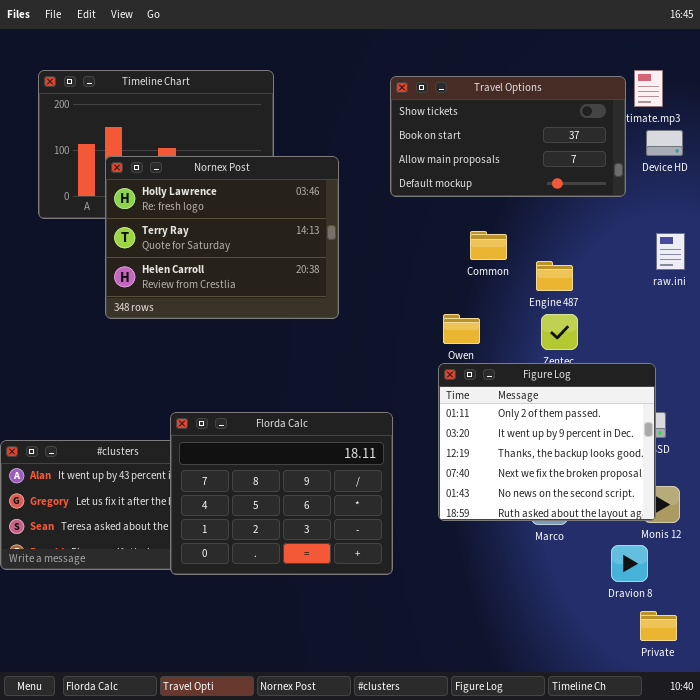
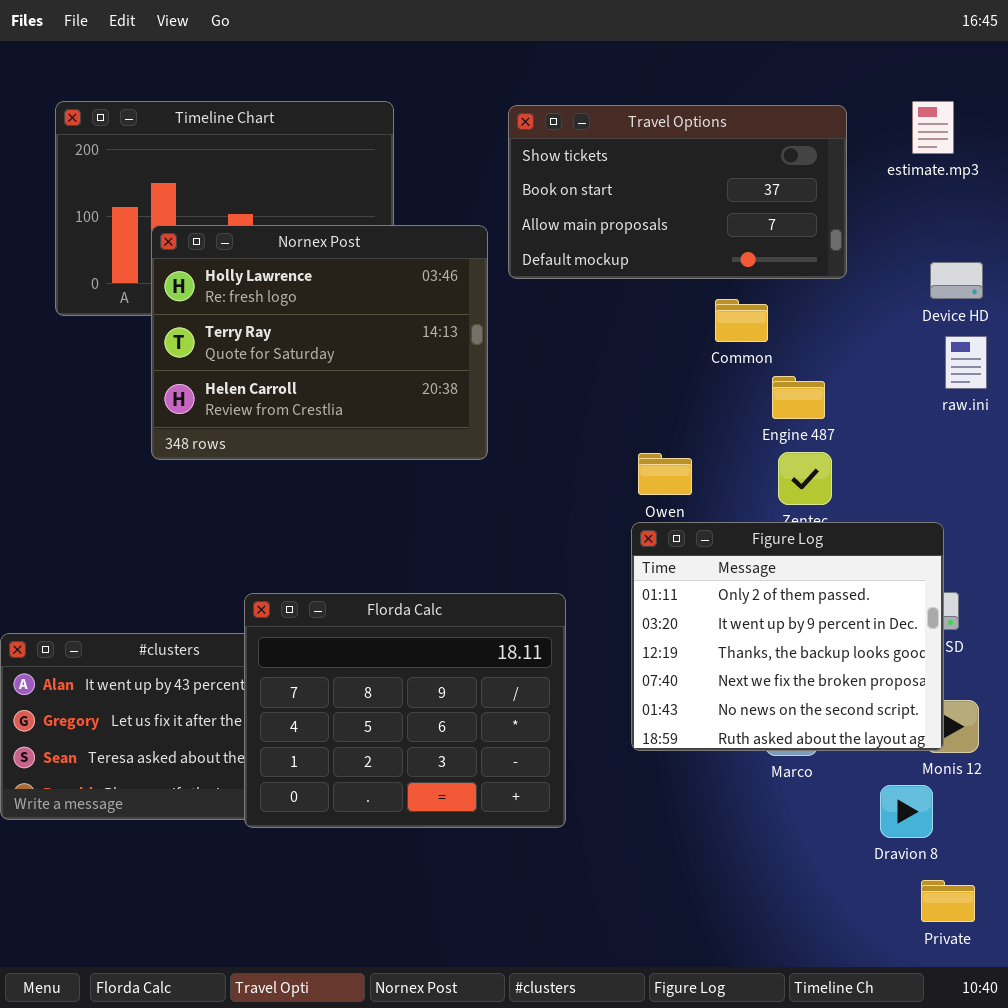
Travel Options: [390,76,626,197] -> [508,105,847,279], moved
Device HD: [646,130,683,156] -> [930,262,983,299], moved
Common: [470,231,507,260] -> [715,299,768,342], moved

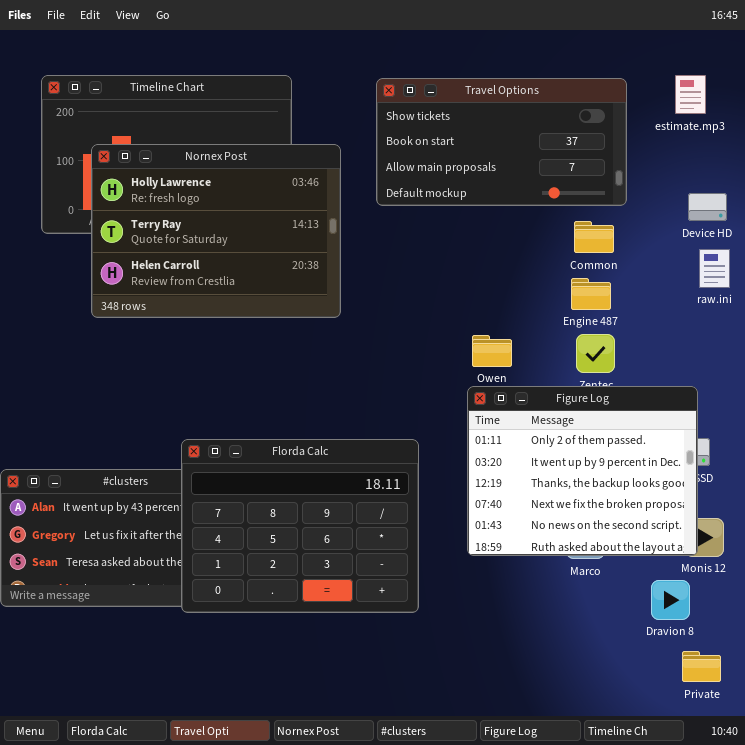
Nornex Post: [151,225,488,460] -> [91,144,341,318], moved
Common: [715,299,768,342] -> [574,221,614,253], moved

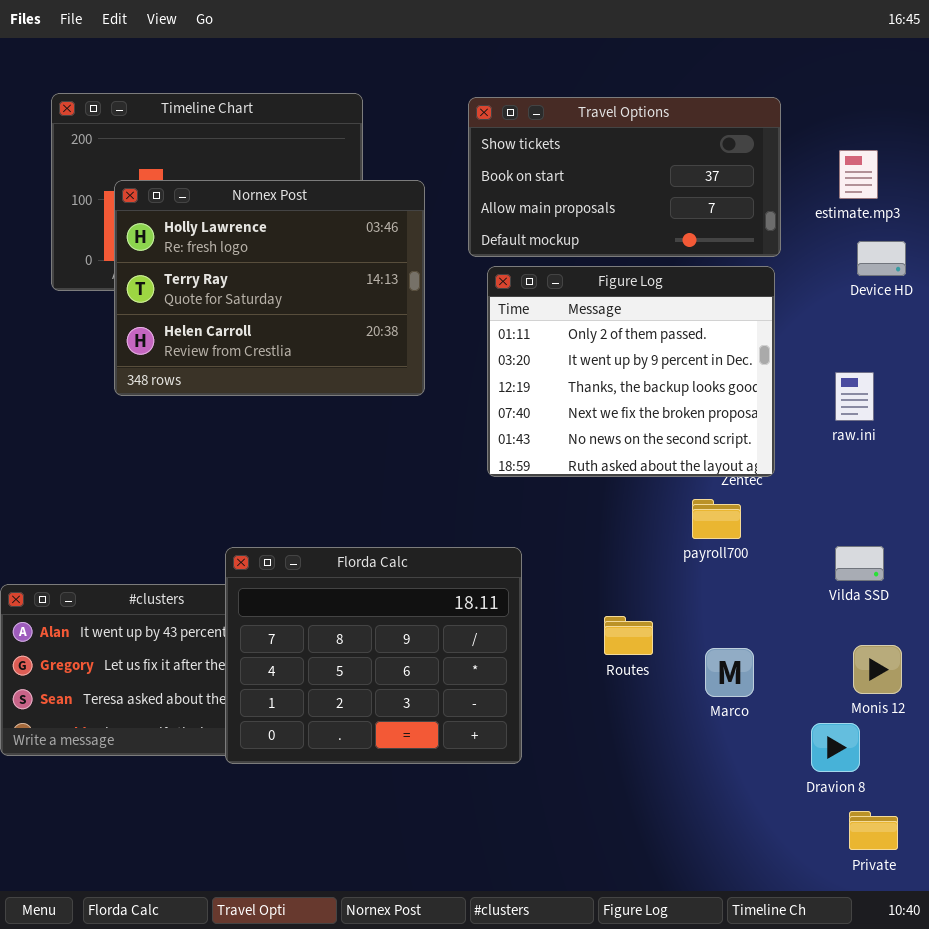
estimate.mp3: [675,75,706,114] -> [839,150,878,199], moved
raw.ini: [699,249,730,288] -> [835,372,874,421], moved
Figure Log: [467,386,698,556] -> [487,266,775,477], moved

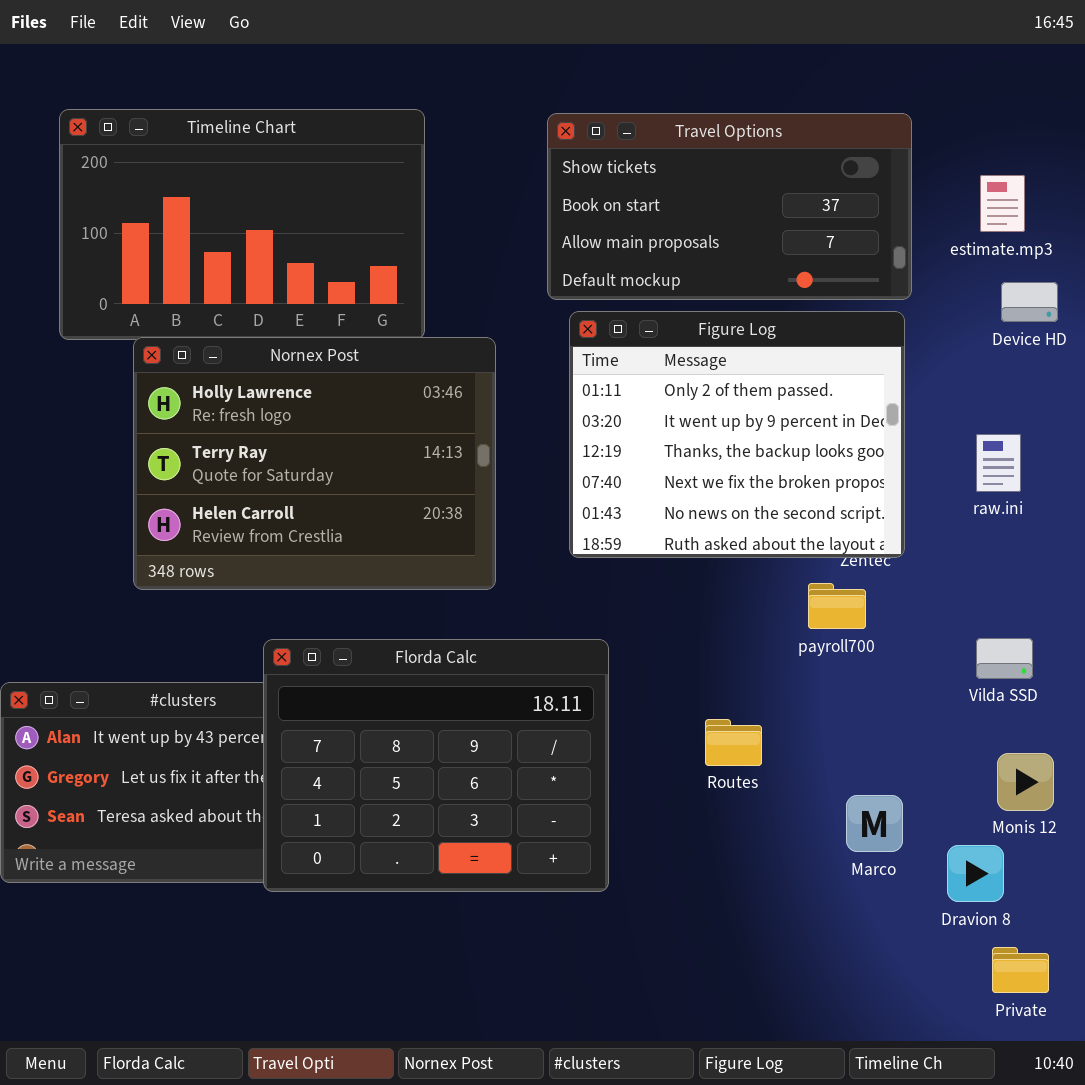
Nornex Post: [114,180,425,396] -> [133,337,496,590], moved
Marco: [705,648,754,697] -> [846,795,903,852], moved

